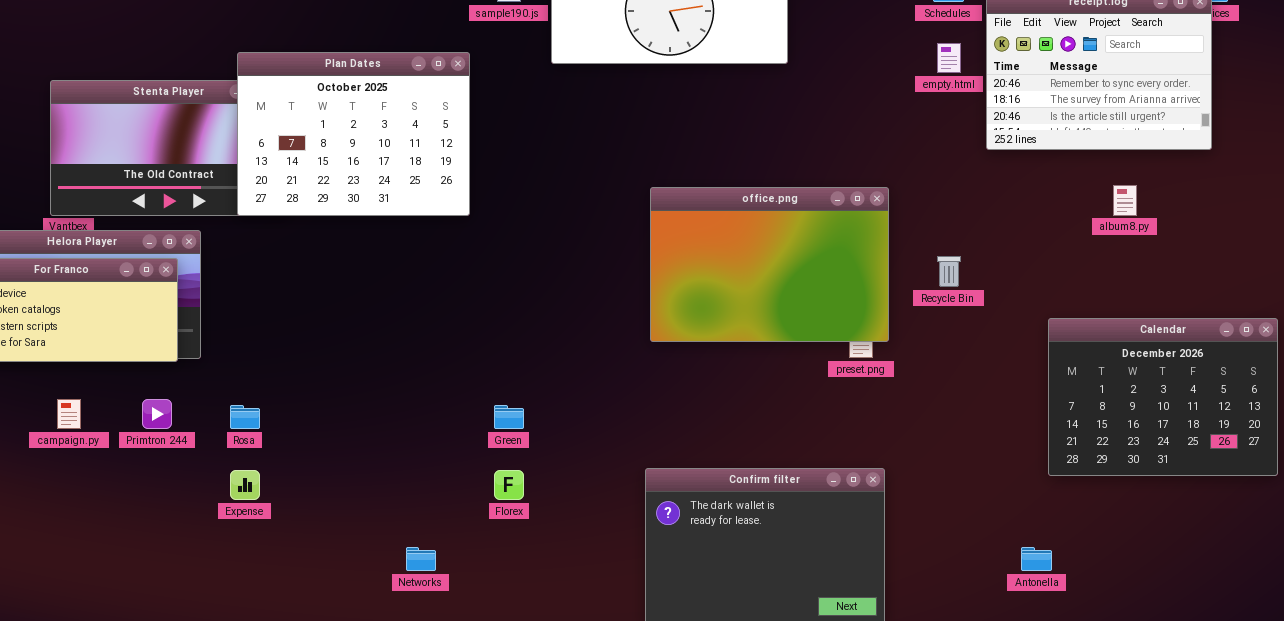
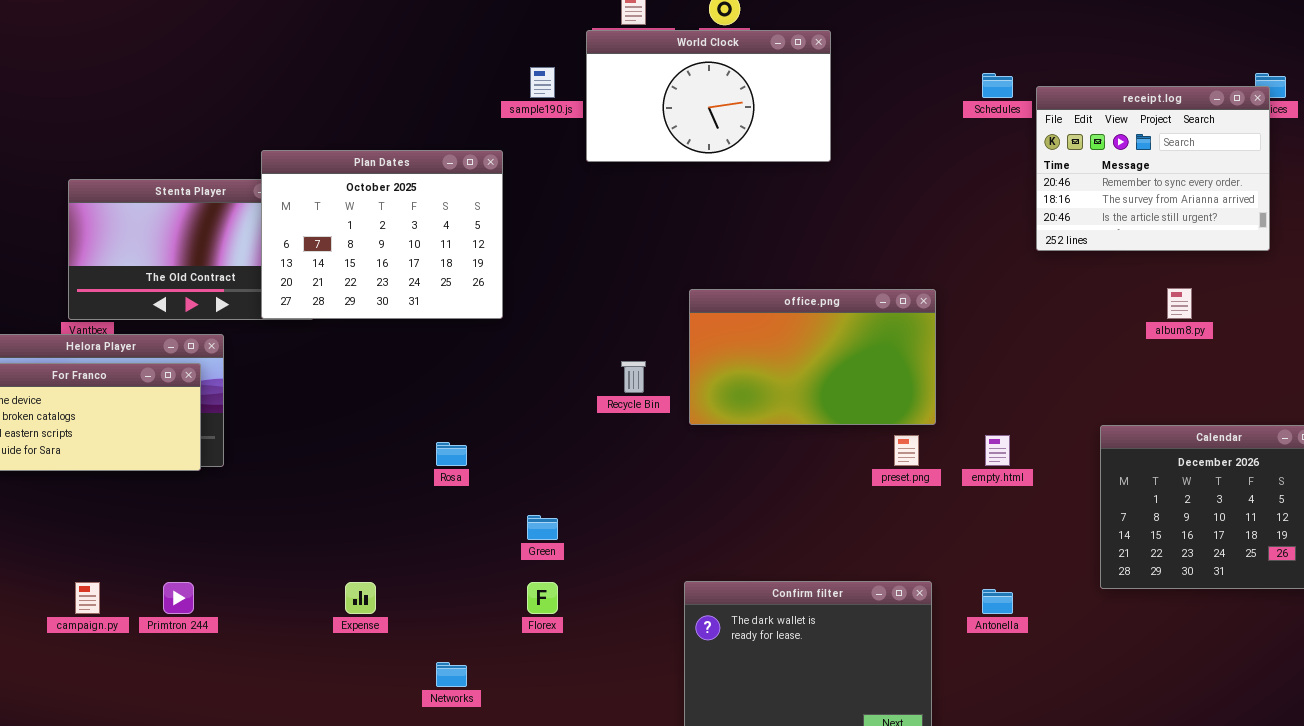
empty.html: [937,43,961,73] -> [985,435,1010,466], moved
office.png: [650,187,889,342] -> [689,289,936,425], resized
Recycle Bin: [937,256,961,287] -> [621,361,646,393], moved
campaign.py: [57,399,81,429] -> [75,582,100,614], moved
Primtron 244: [142,399,172,429] -> [163,582,194,614], moved
Rosa: [230,405,260,429] -> [436,442,467,466], moved
Expense: [230,470,260,500] -> [345,582,376,614], moved
Antonella: [1021,547,1052,571] -> [982,589,1013,614], moved

